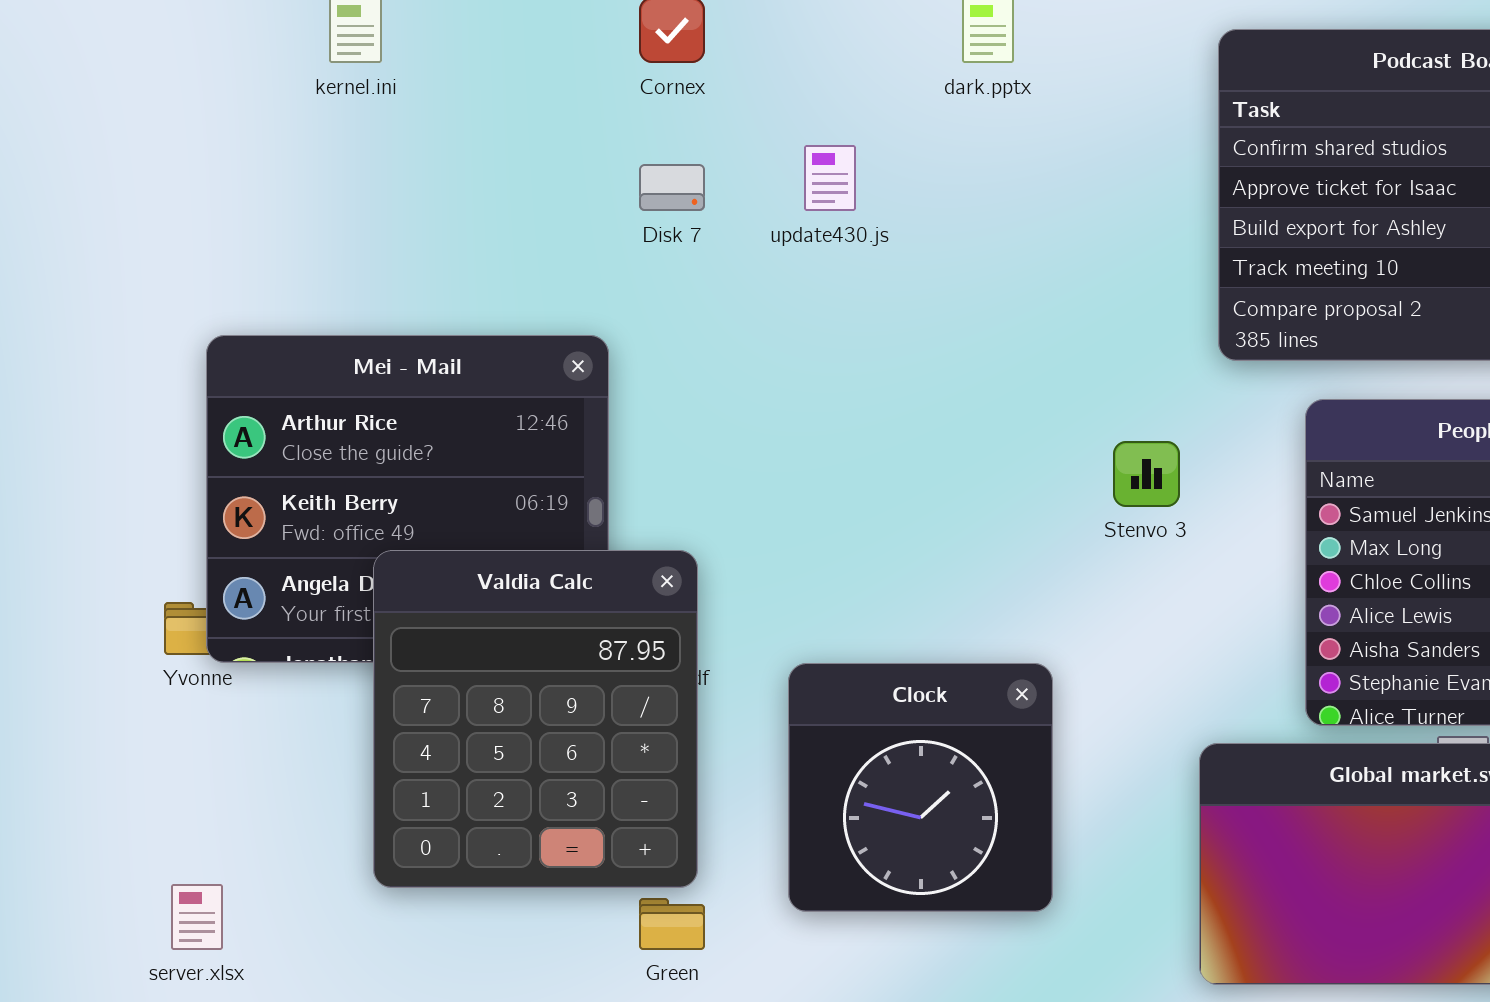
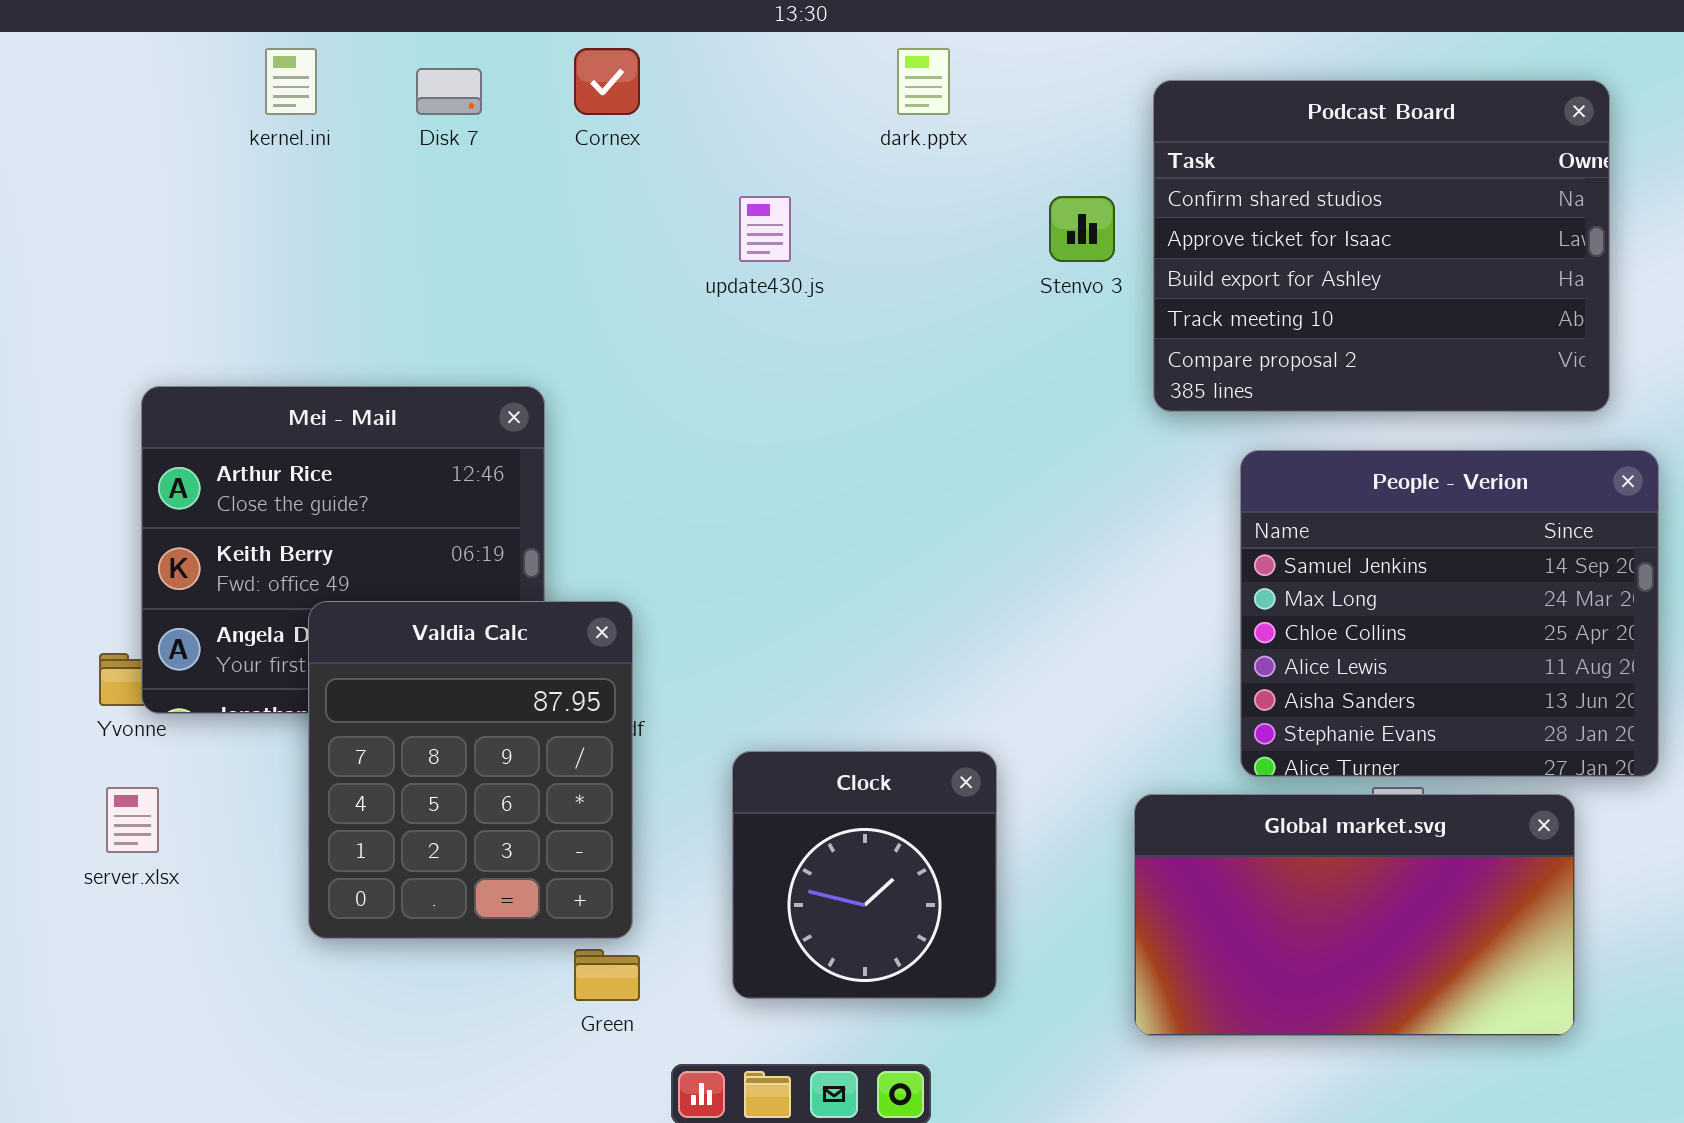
Disk 7: [639,164,705,211] -> [416,68,482,115], moved
Stenvo 3: [1113,441,1180,507] -> [1049,196,1115,262], moved
Clock: [788,663,1053,912] -> [732,751,997,999], moved
server.xlsx: [171,884,223,950] -> [106,787,159,853], moved

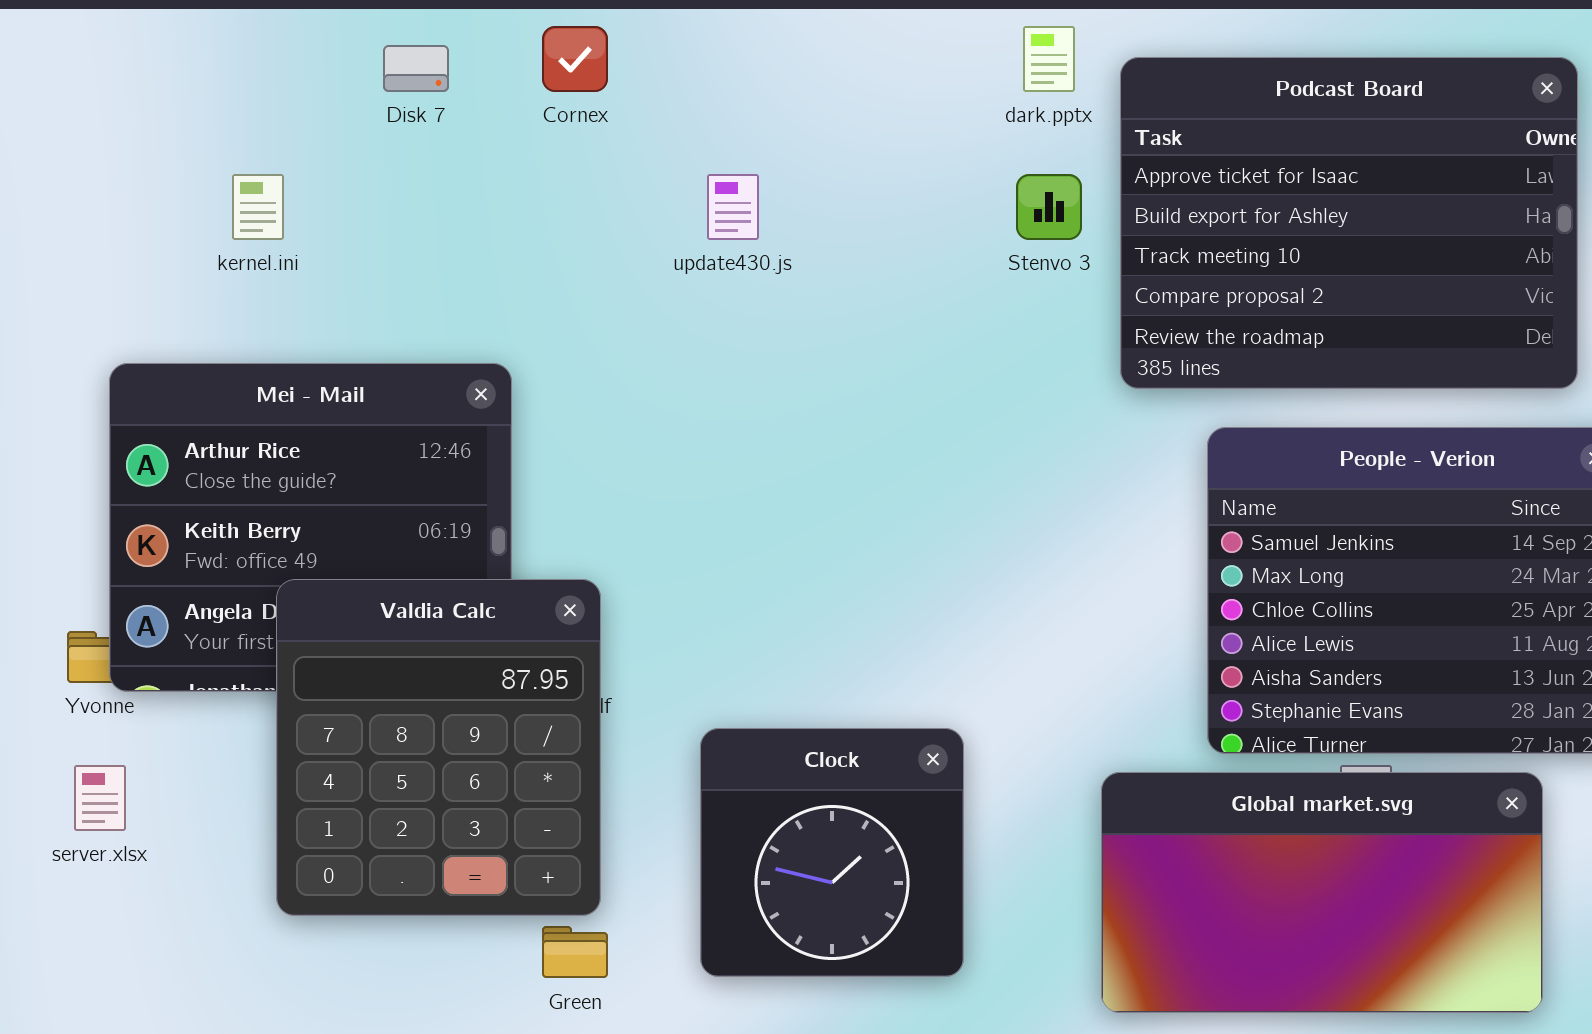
kernel.ini: [265,48,317,115] -> [232,174,284,240], moved
dark.pptx: [897,48,950,115] -> [1023,26,1075,92], moved
Podcast Board: [1153,80,1610,412] -> [1120,57,1578,389], scrolled down 1 row

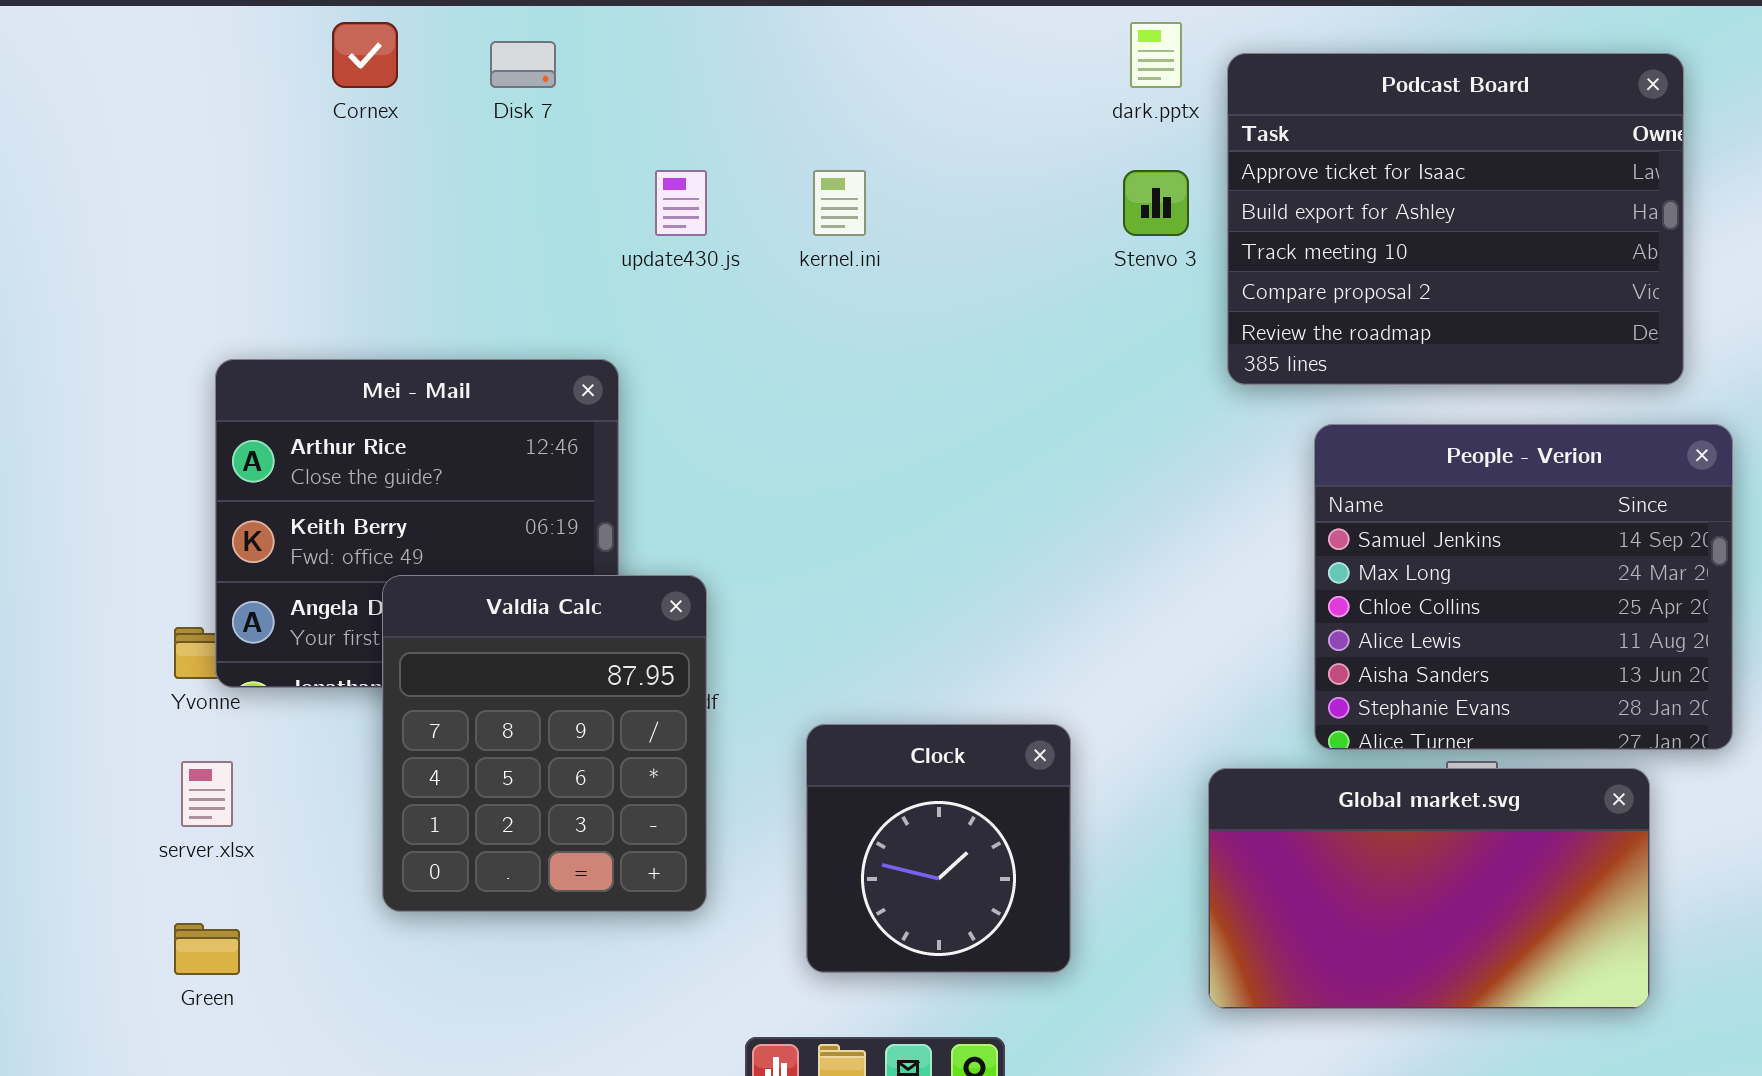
Cornex: [542,26,608,92] -> [332,22,398,88], moved
kernel.ini: [232,174,284,240] -> [813,170,866,236], moved
update430.js: [707,174,759,240] -> [655,170,707,236], moved
Green: [542,926,608,978] -> [174,923,240,975], moved

